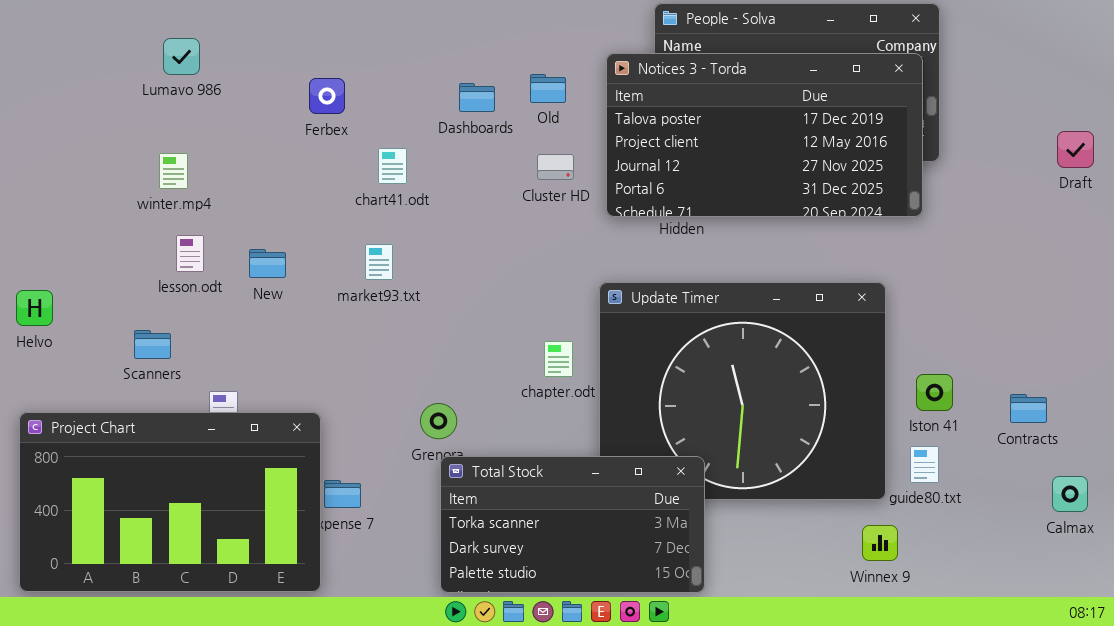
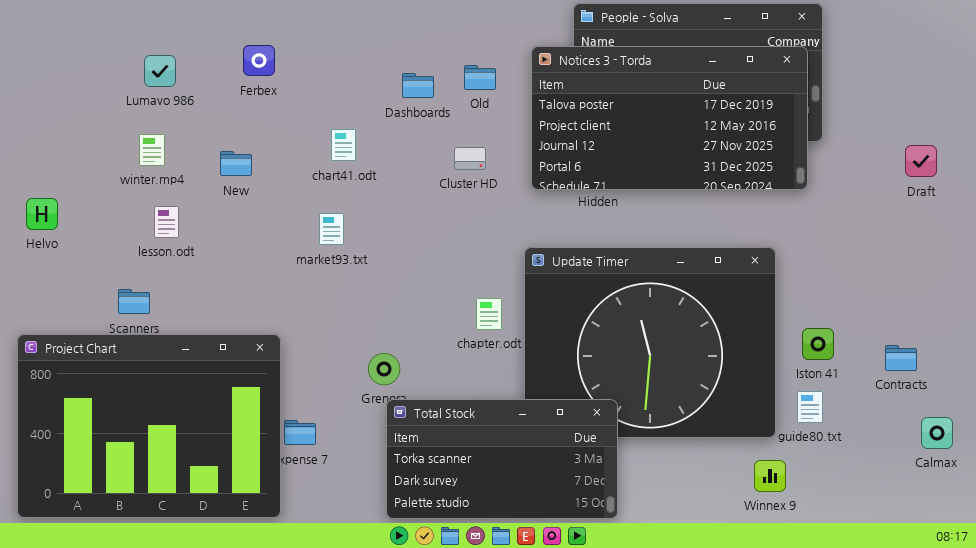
Lumavo 986: [163,38,200,75] -> [144,55,176,87], moved
Ferbex: [309,78,345,114] -> [243,45,275,76], moved
Draft: [1057,131,1094,168] -> [905,145,937,177], moved
Cluster HD: [537,154,574,180] -> [454,147,486,170], moved
New: [249,249,286,278] -> [220,151,252,176], moved
Helvo: [16,290,53,326] -> [26,198,58,230], moved
Project Chart: [19,412,321,592] -> [17,334,281,518], resized

